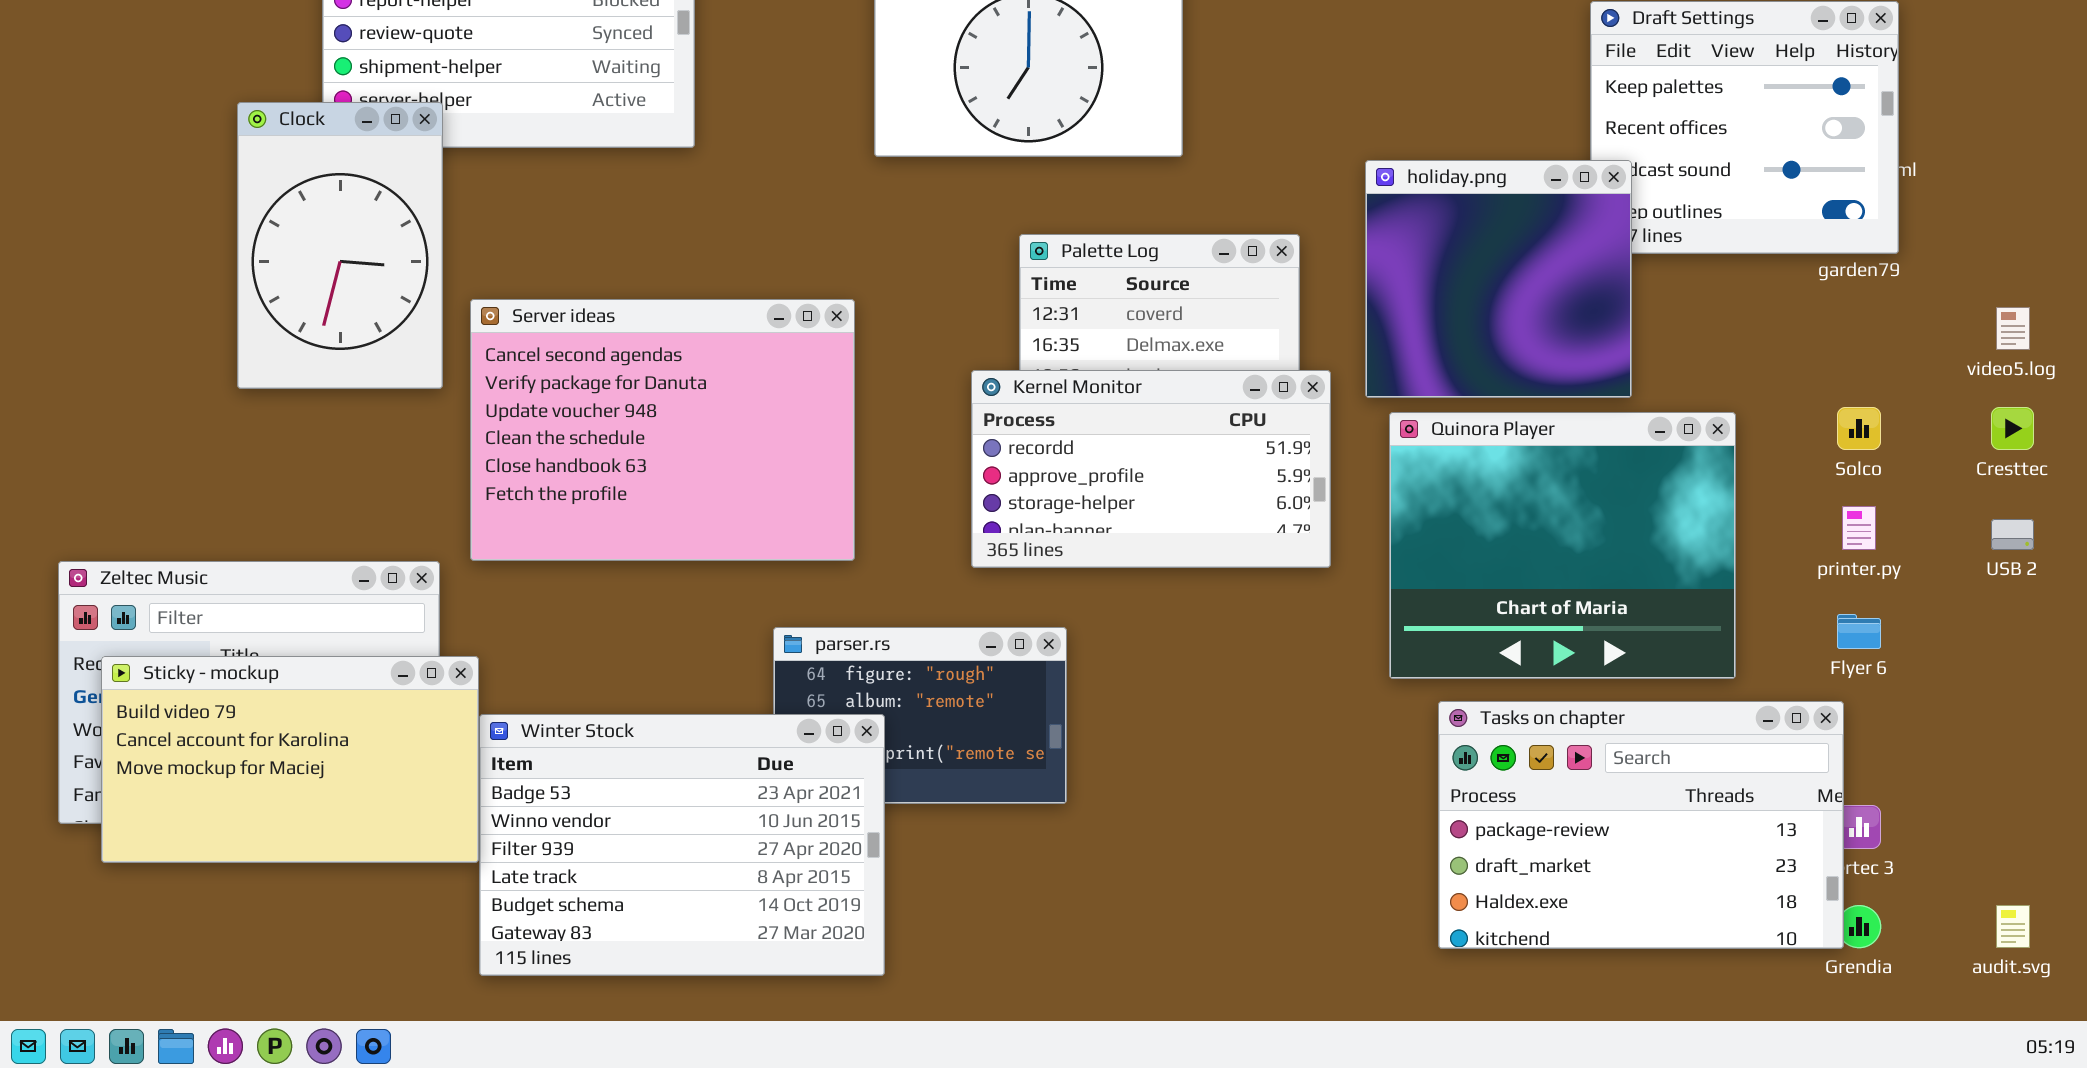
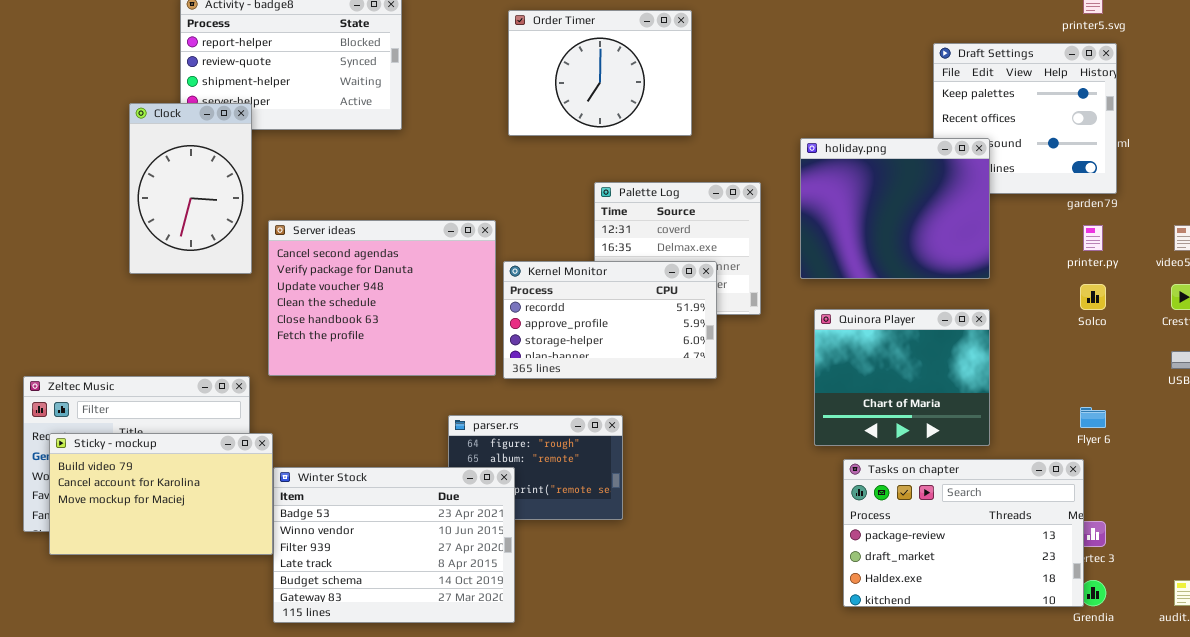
holiday.png: [1365,160,1632,398] -> [800,138,990,279], resized
Kernel Monitor: [971,370,1331,568] -> [503,261,717,379], moved
Quinora Player: [1389,412,1736,679] -> [814,309,990,446], resized
printer.py: [1842,506,1876,550] -> [1083,225,1103,251], moved

